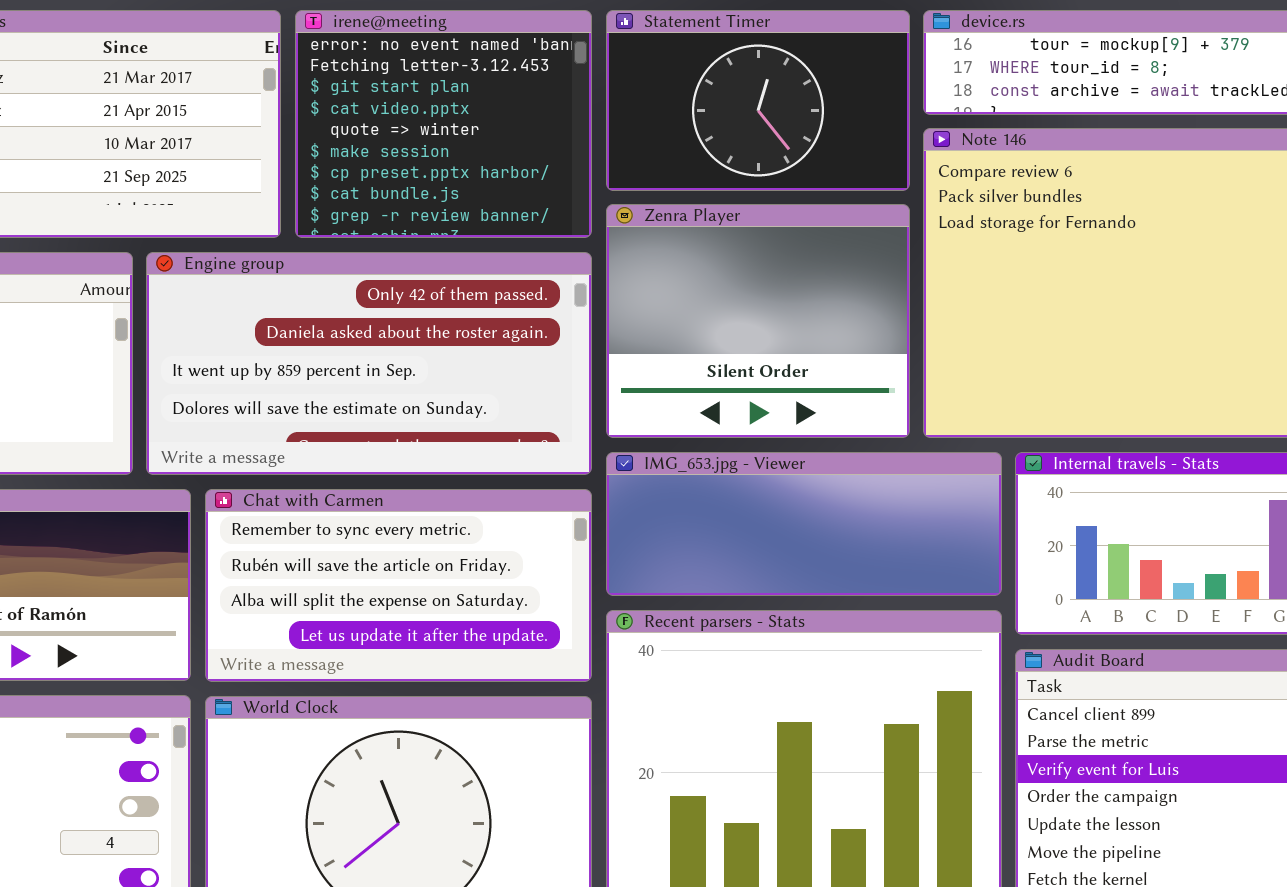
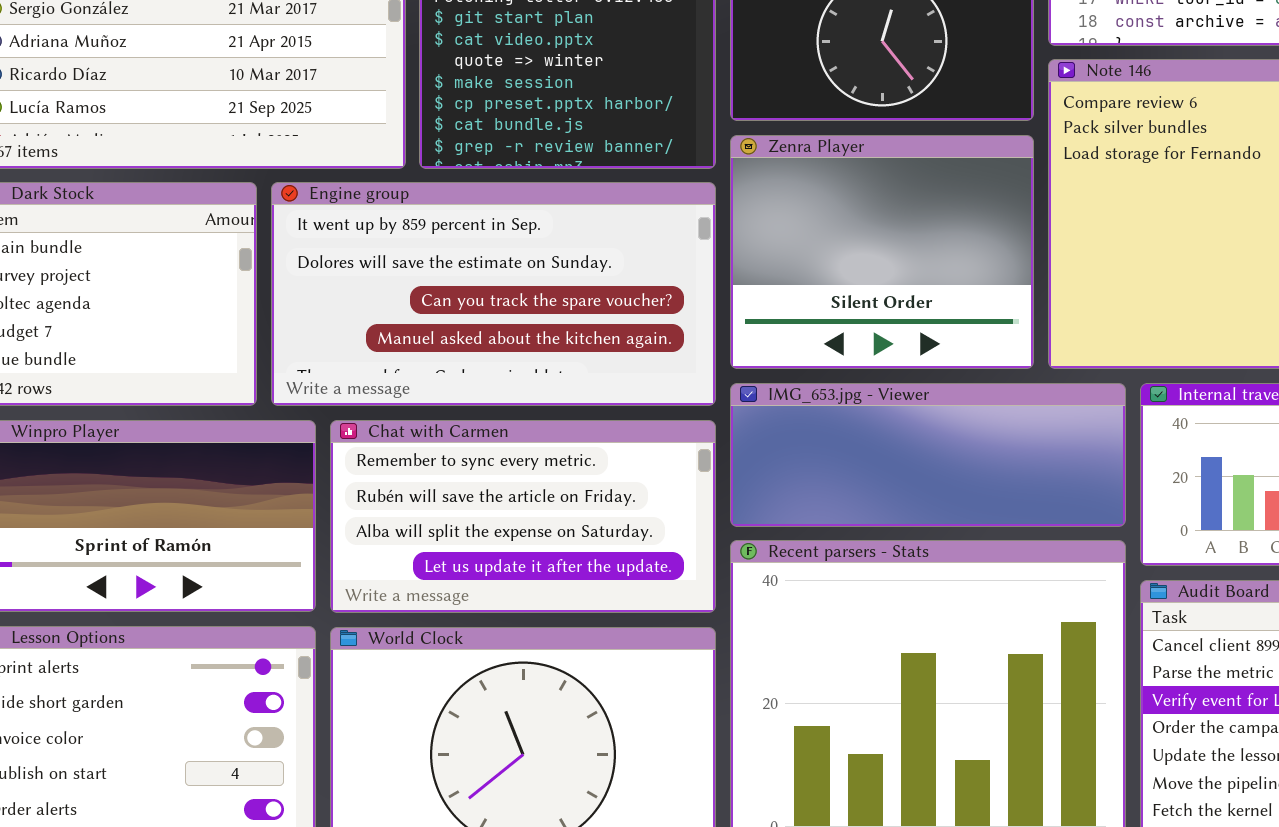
Engine group: [146,252,592,475] -> [271,182,716,406], scrolled down 2 rows

